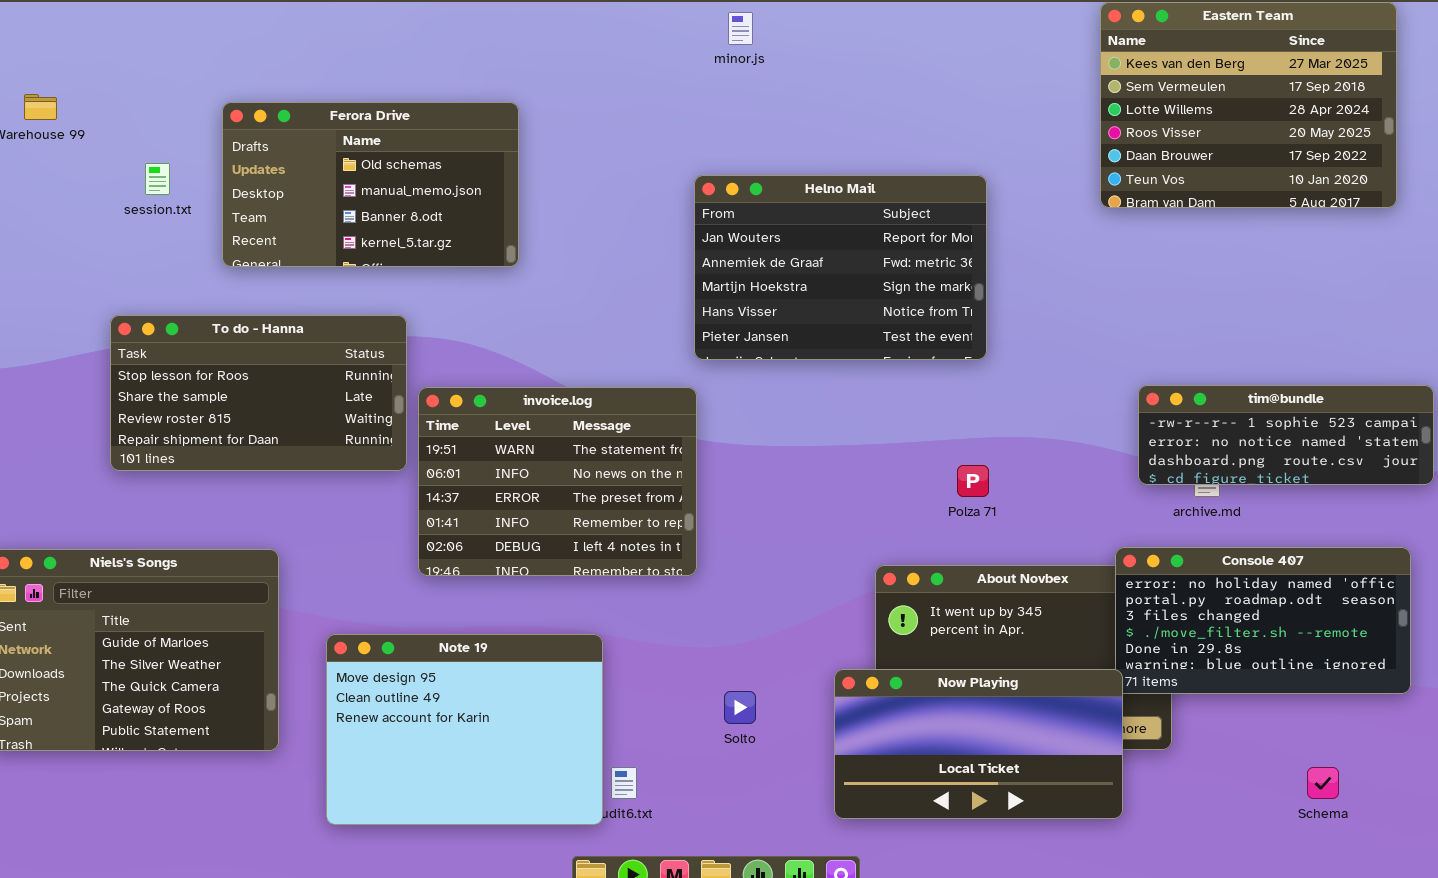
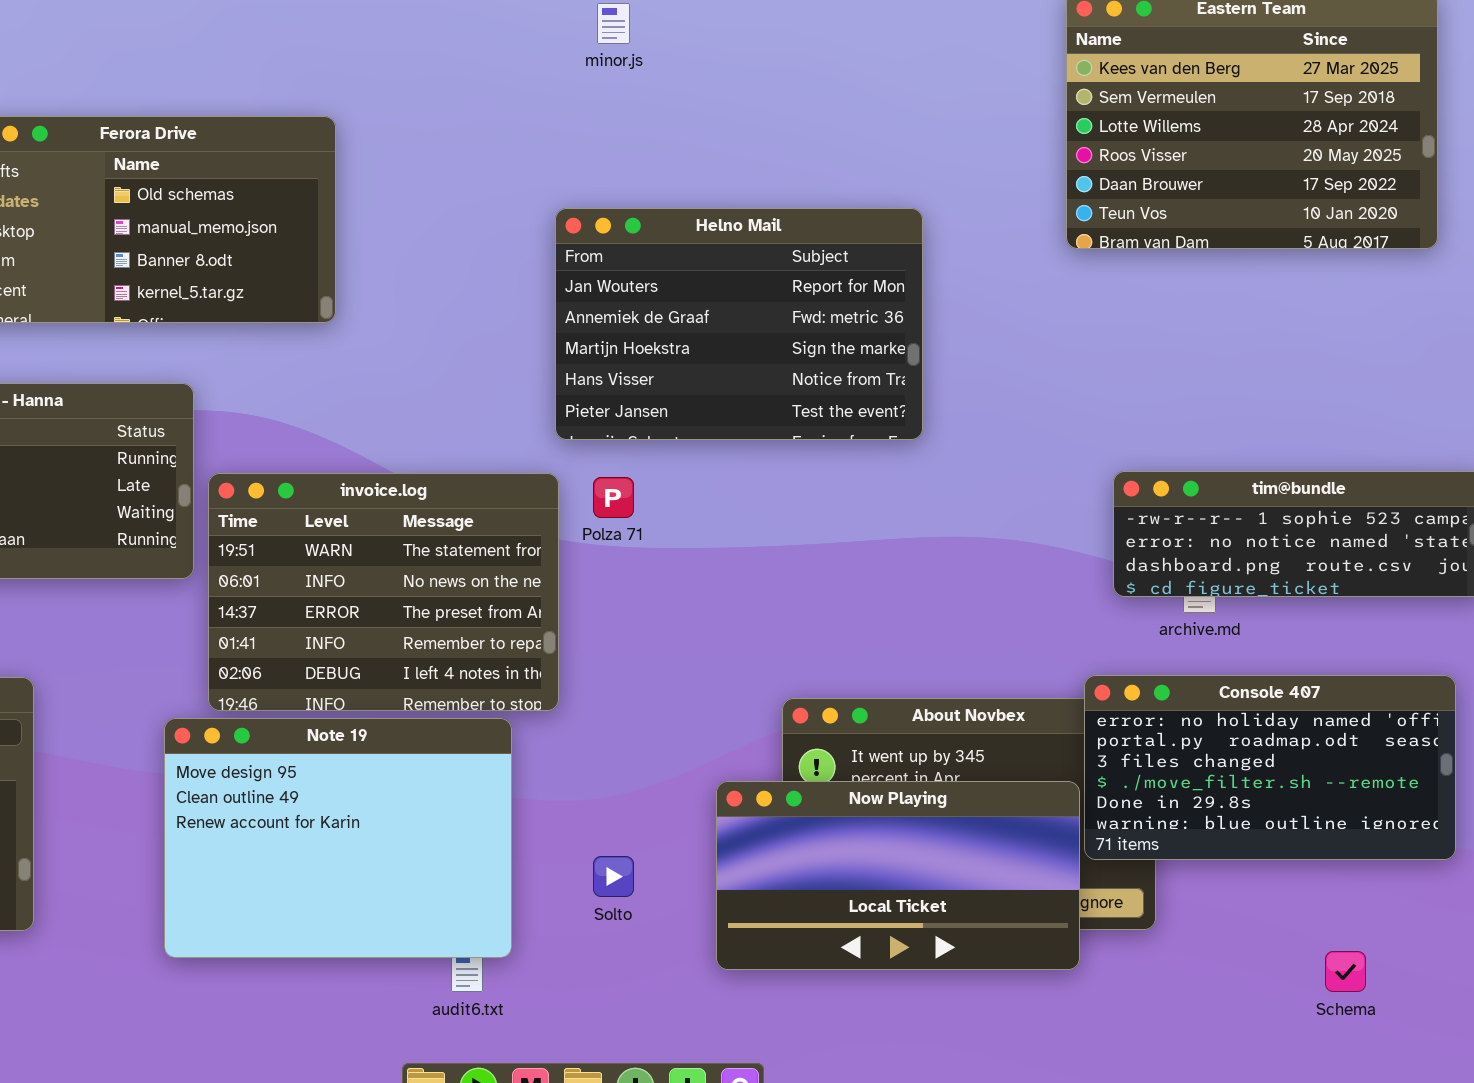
Polza 71: [957,465,989,497] -> [593,477,634,518], moved
Note 19: [326,634,603,825] -> [164,718,512,958], moved
Now Playing: [834,669,1123,819] -> [716,781,1080,970], moved

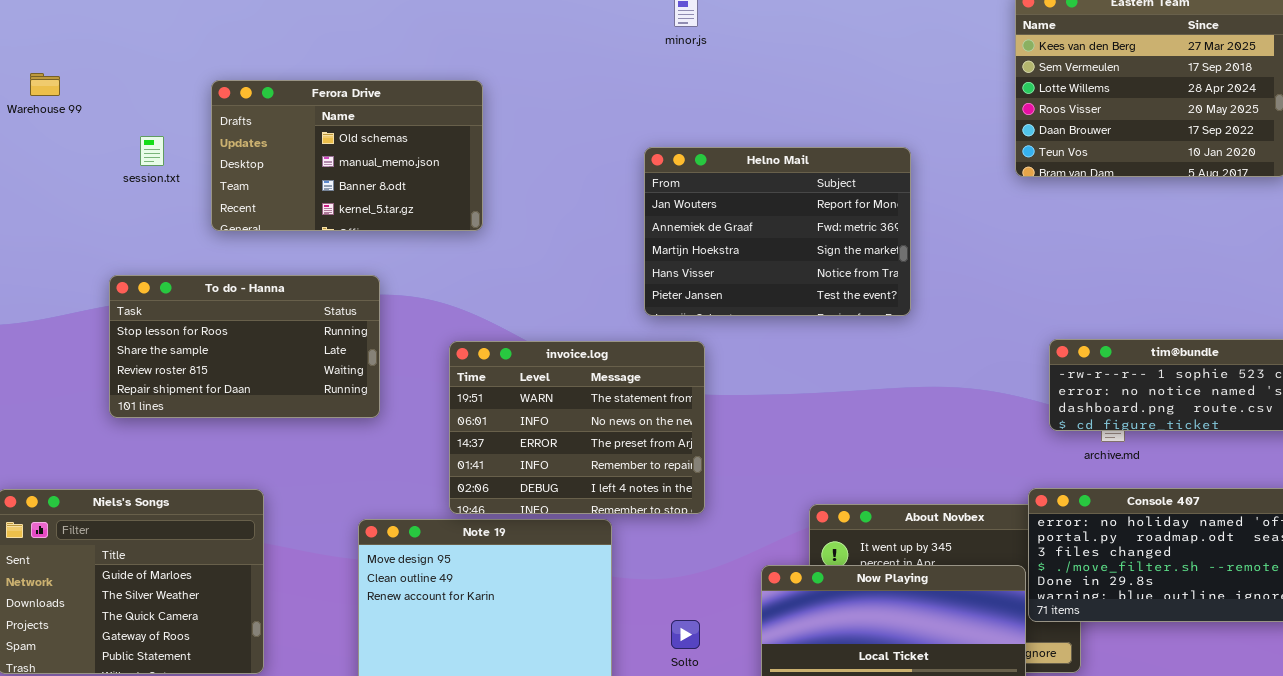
invoice.log: [208,473,559,711] -> [449,341,705,514], moved

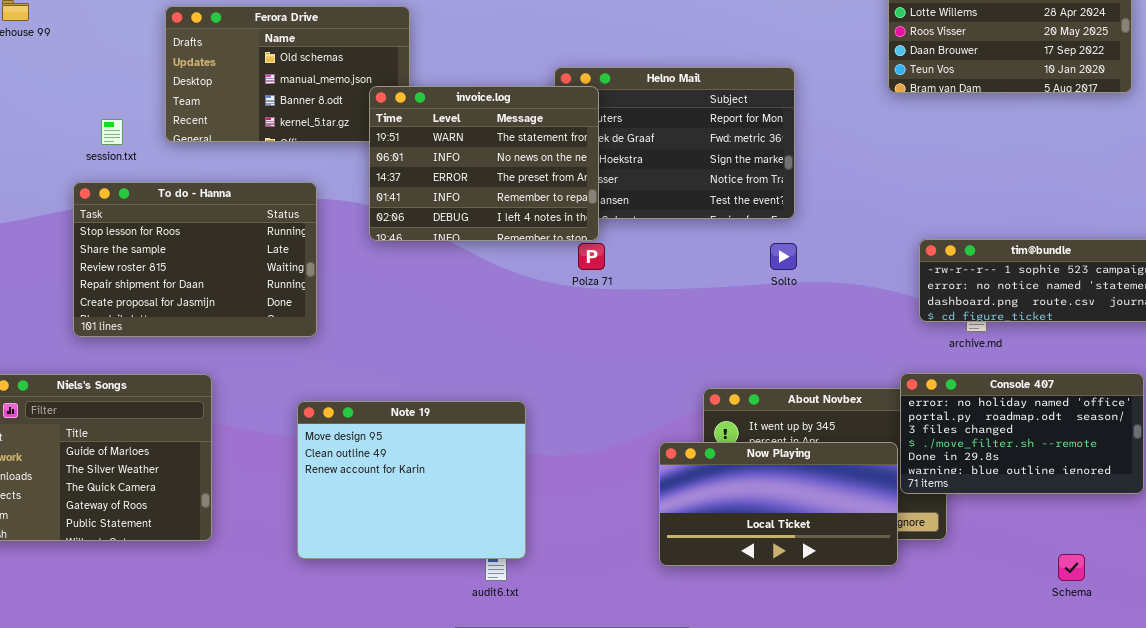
session.txt: [140,136,164,166] -> [101,119,123,145], moved
To do - Hanna: [109,275,380,418] -> [73,182,317,337], resized
invoice.log: [449,341,705,514] -> [369,86,599,241], moved
Solto: [671,620,700,649] -> [770,243,797,270], moved

